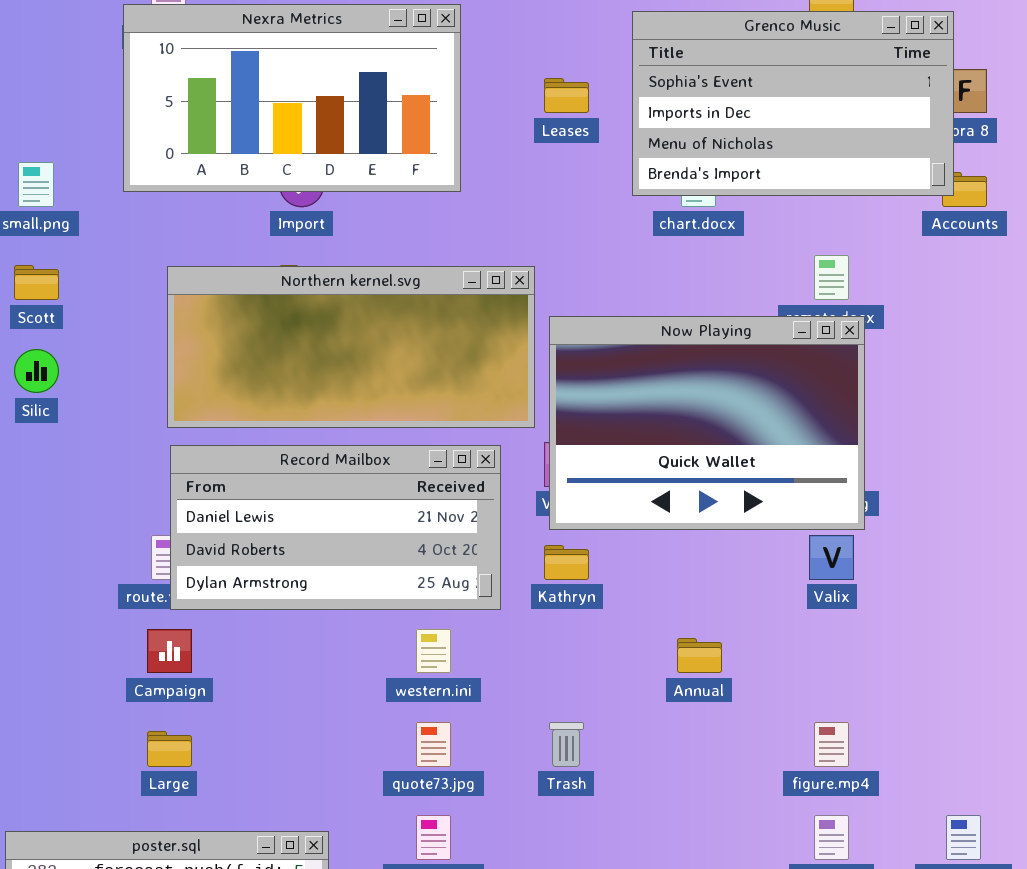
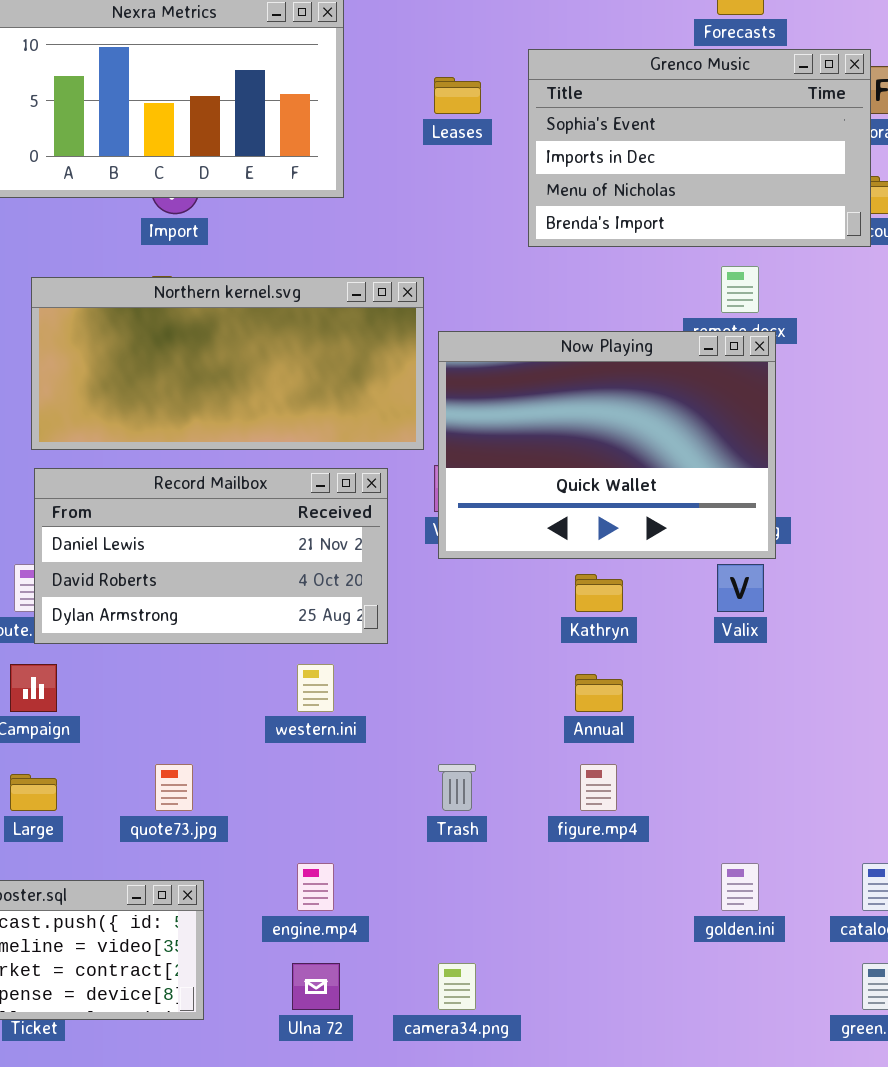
Grenco Music: [632,11,954,196] -> [528,49,871,247], moved
Kathryn: [544,545,589,580] -> [575,574,623,612], moved
quote73.jpg: [416,722,451,767] -> [155,764,193,811], moved
figure.mp4: [814,722,849,767] -> [580,764,617,811], moved

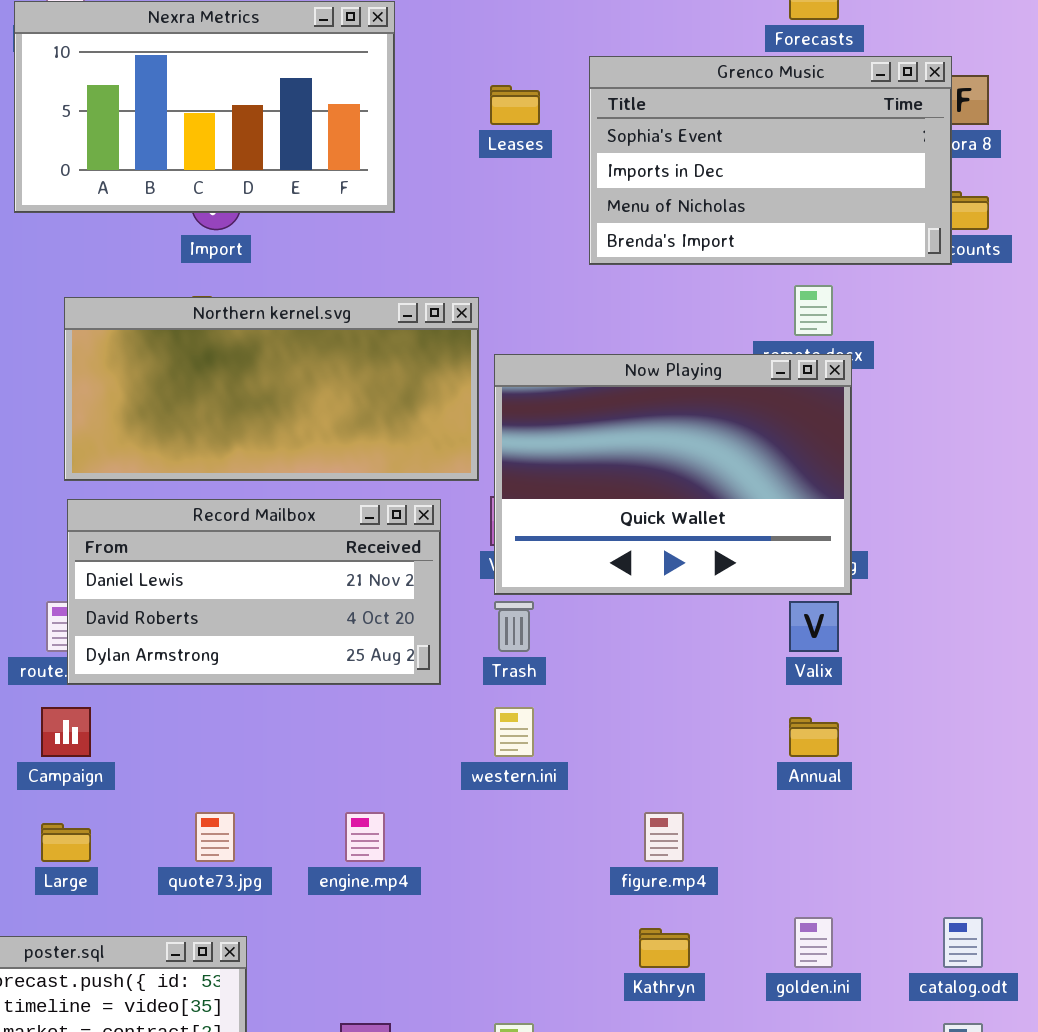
Kathryn: [575,574,623,612] -> [639,928,690,968], moved
western.ini: [297,664,334,712] -> [494,707,534,757], moved
Annual: [575,674,623,712] -> [789,717,839,757], moved
Trash: [438,764,476,811] -> [494,601,534,652], moved
engine.mp4: [297,863,334,911] -> [345,812,385,862], moved

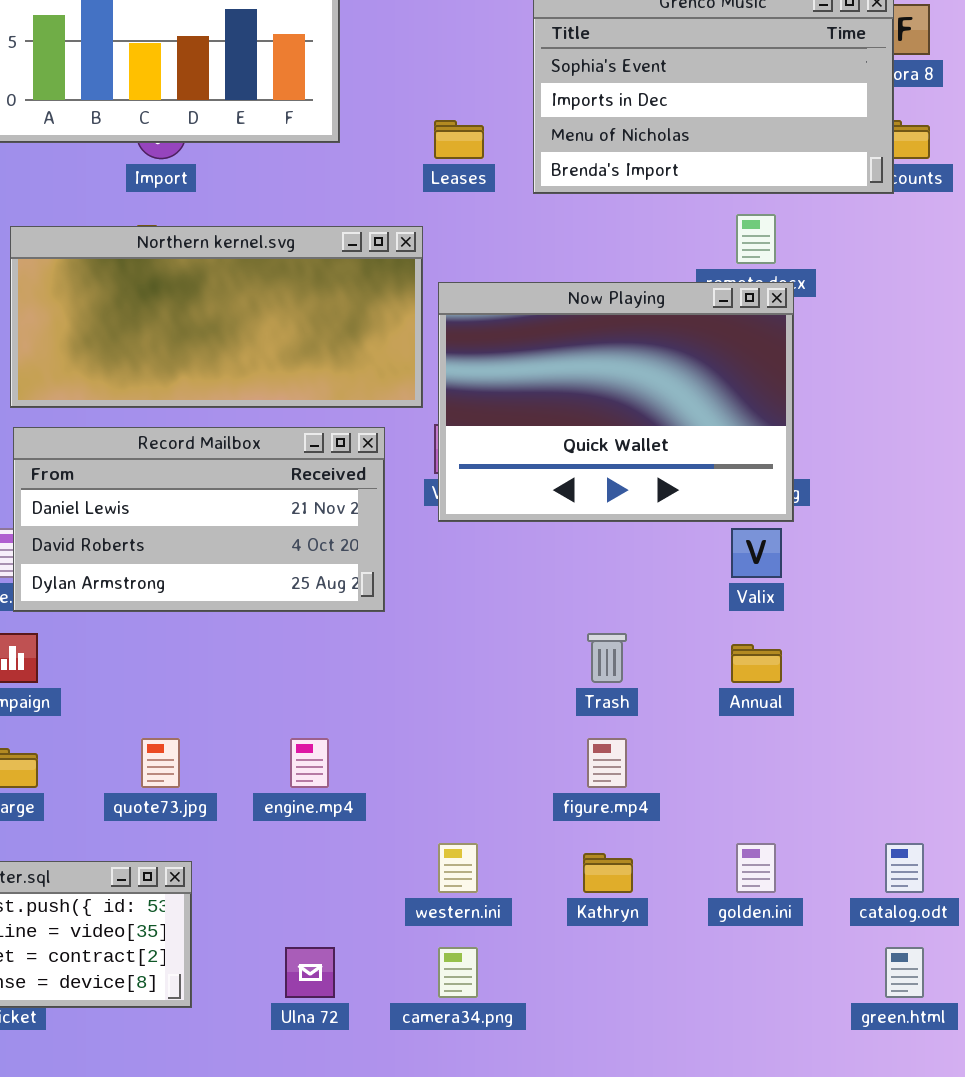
Leases: [490,85,540,125] -> [434,120,484,159], moved
Trash: [494,601,534,652] -> [587,633,627,683], moved
western.ini: [494,707,534,757] -> [438,843,478,893], moved

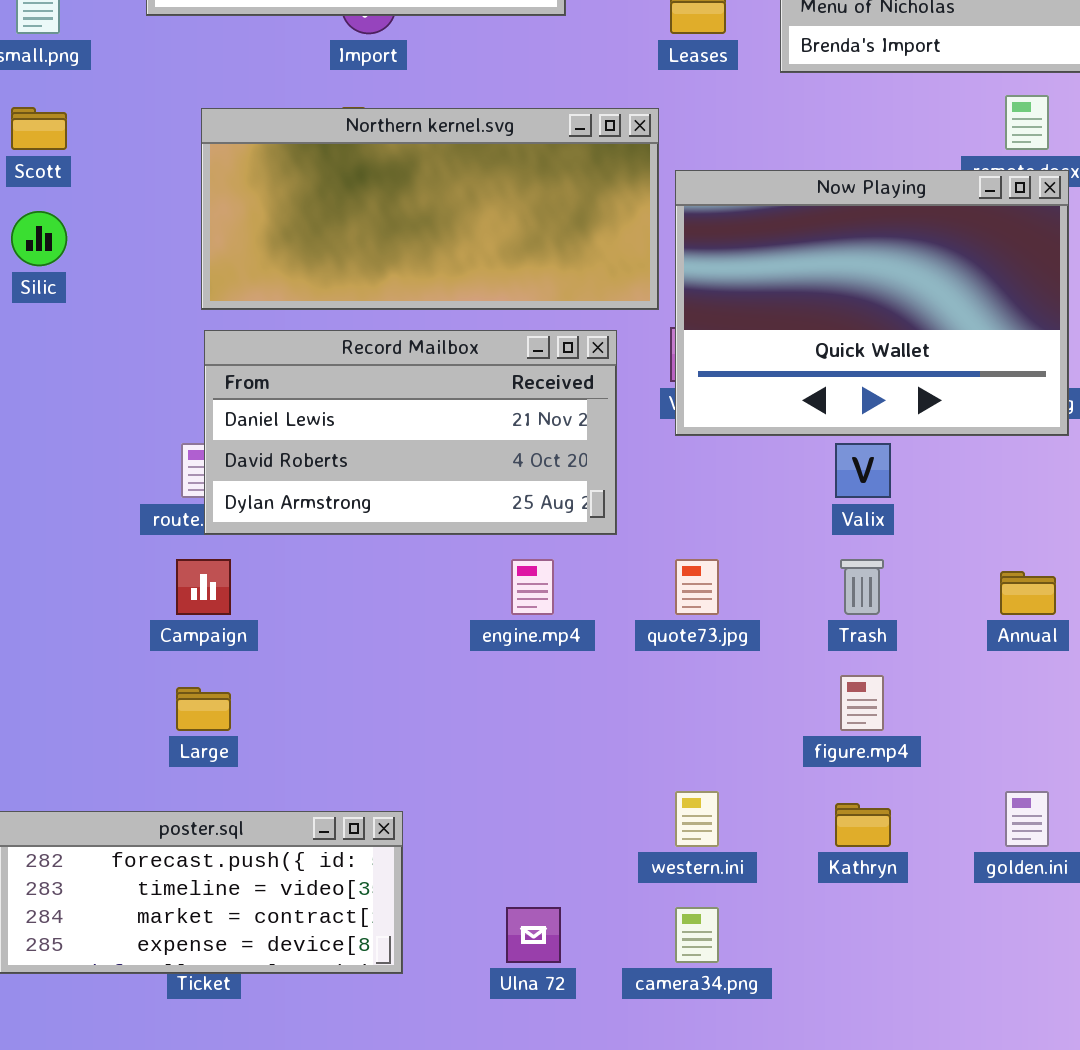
Valix: [731,528,782,578] -> [835,443,891,498], moved
quote73.jpg: [141,738,180,788] -> [675,559,719,615], moved
engine.mp4: [290,738,329,788] -> [511,559,554,615], moved

